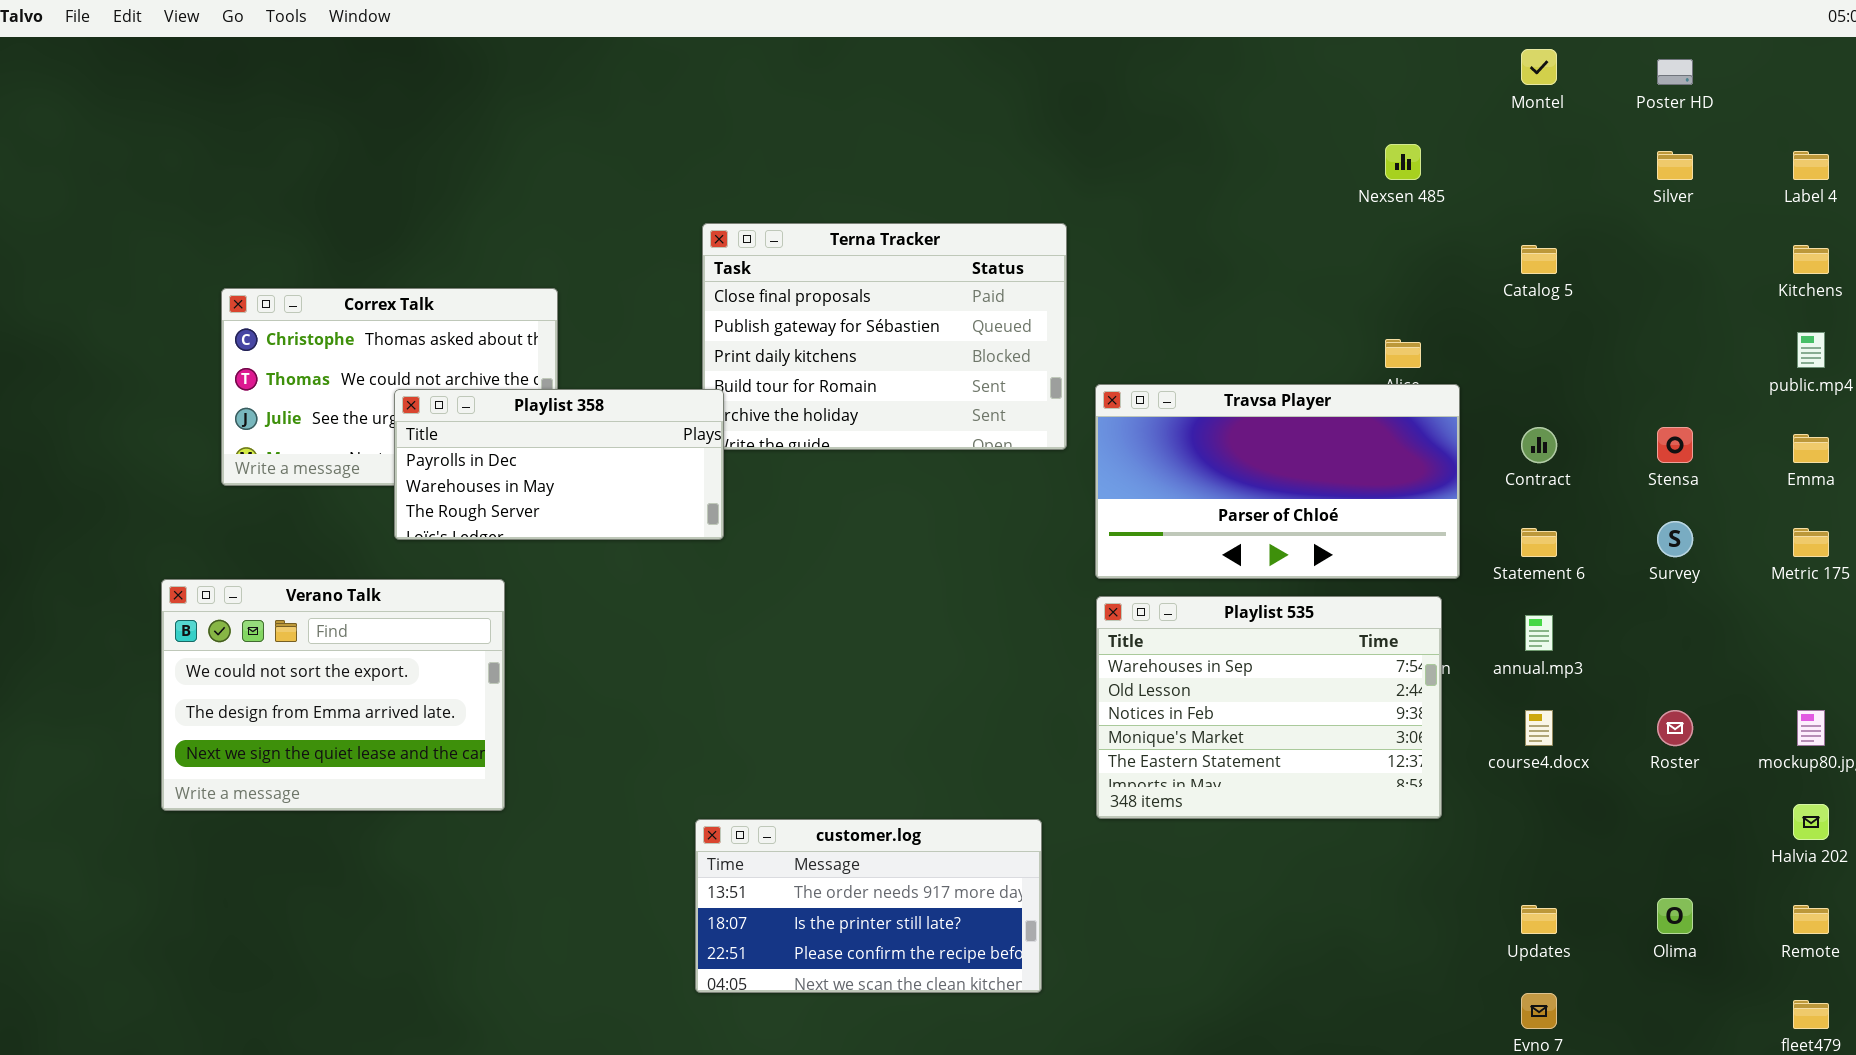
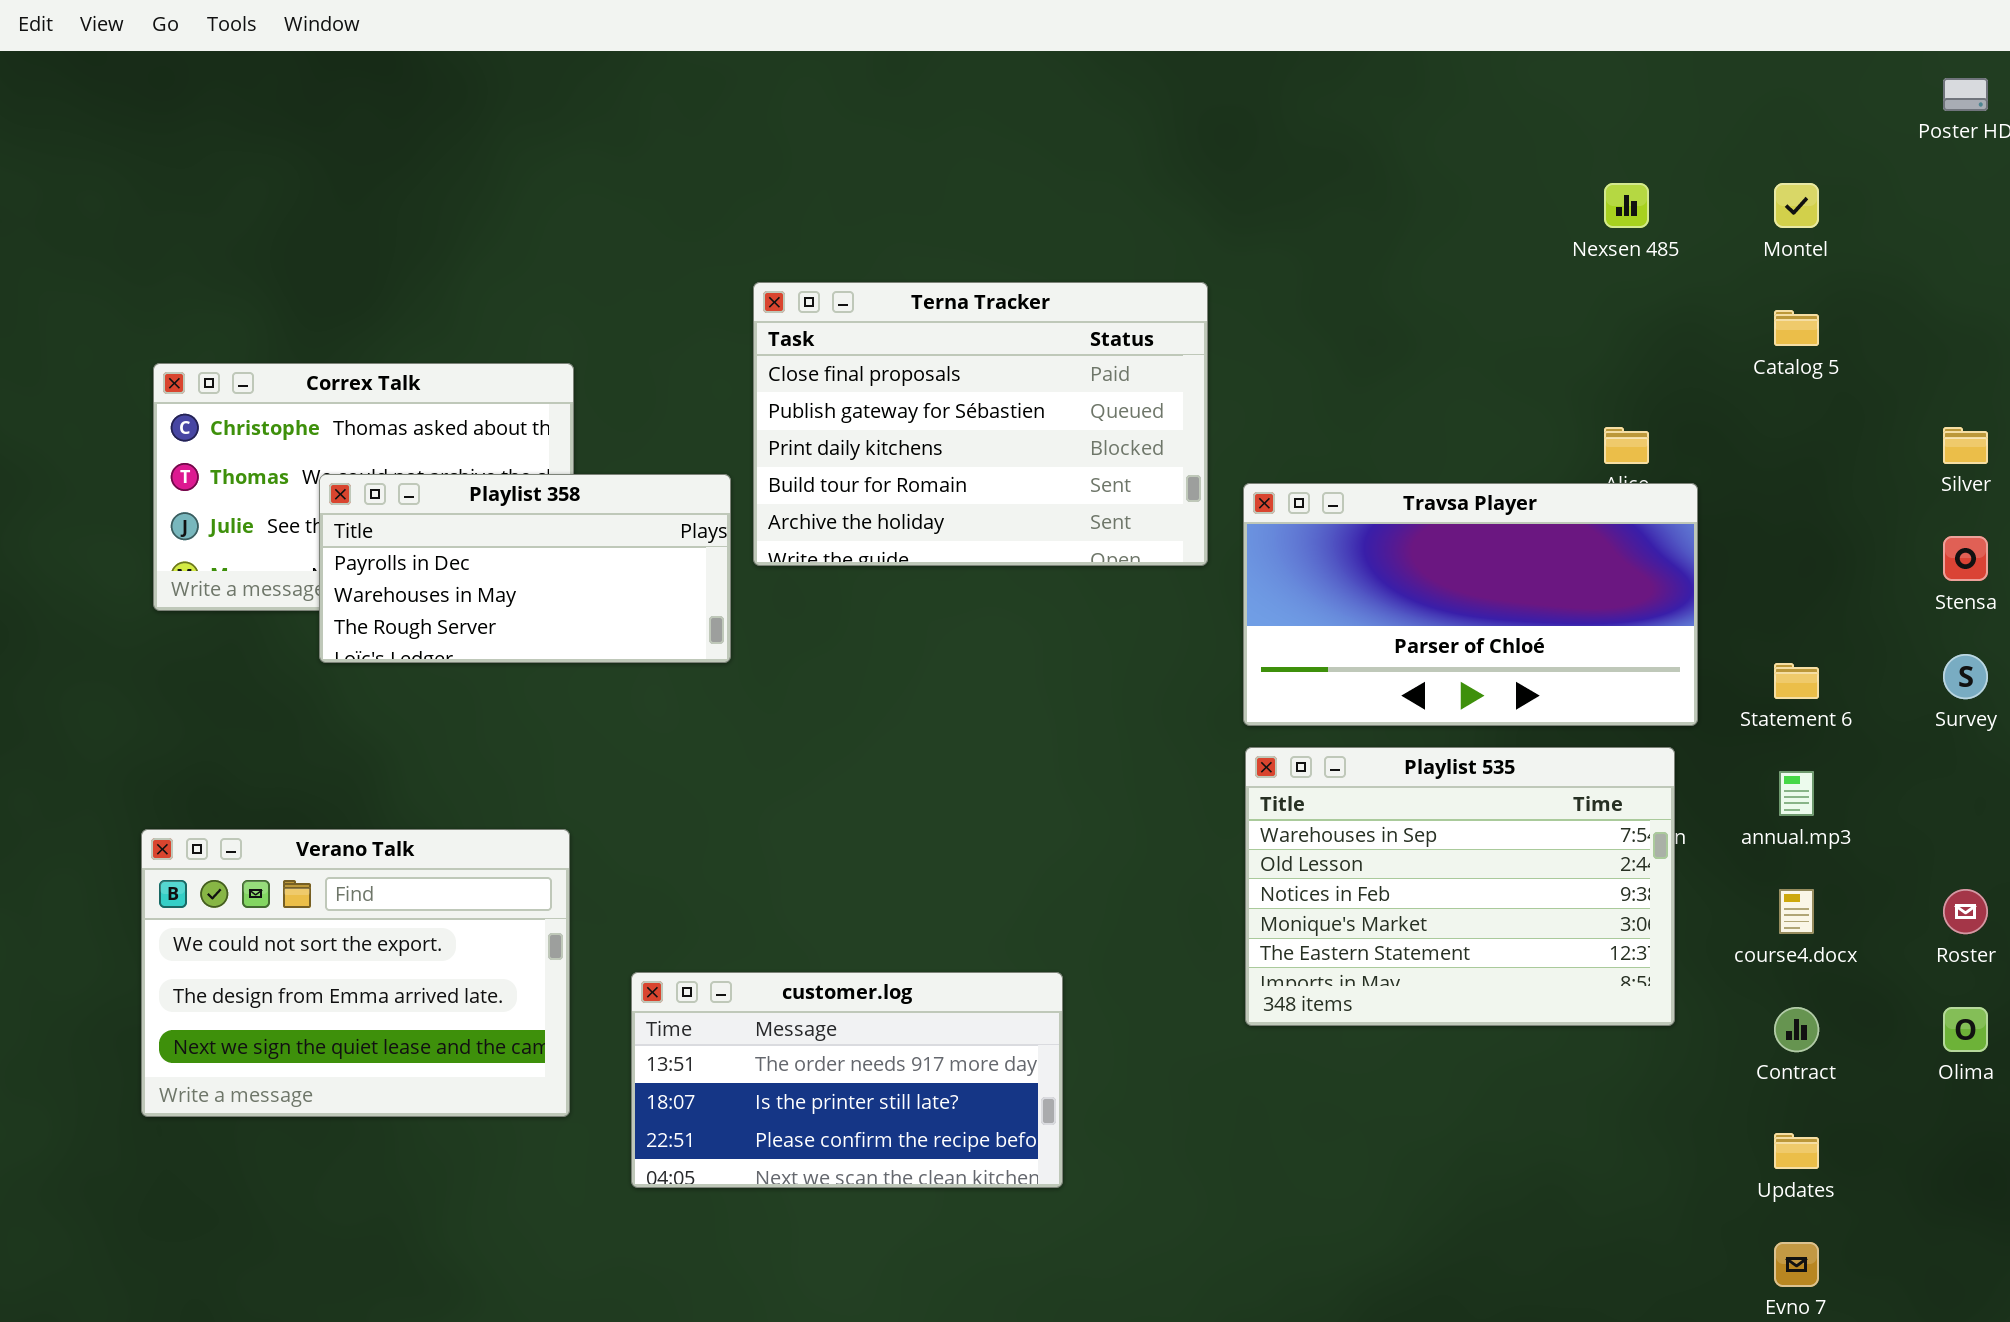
Montel: [1521,49,1557,85] -> [1774,183,1819,228], moved
Silver: [1657,151,1693,180] -> [1943,427,1988,464], moved
Playlist 358: [394,389,724,540] -> [319,474,731,663], moved
Contract: [1521,427,1557,463] -> [1774,1007,1819,1052], moved
Verano Talk: [161,579,505,811] -> [141,829,570,1117], moved
customer.log: [695,819,1042,993] -> [631,972,1063,1188], moved
Olima: [1657,898,1693,934] -> [1943,1007,1988,1052], moved

